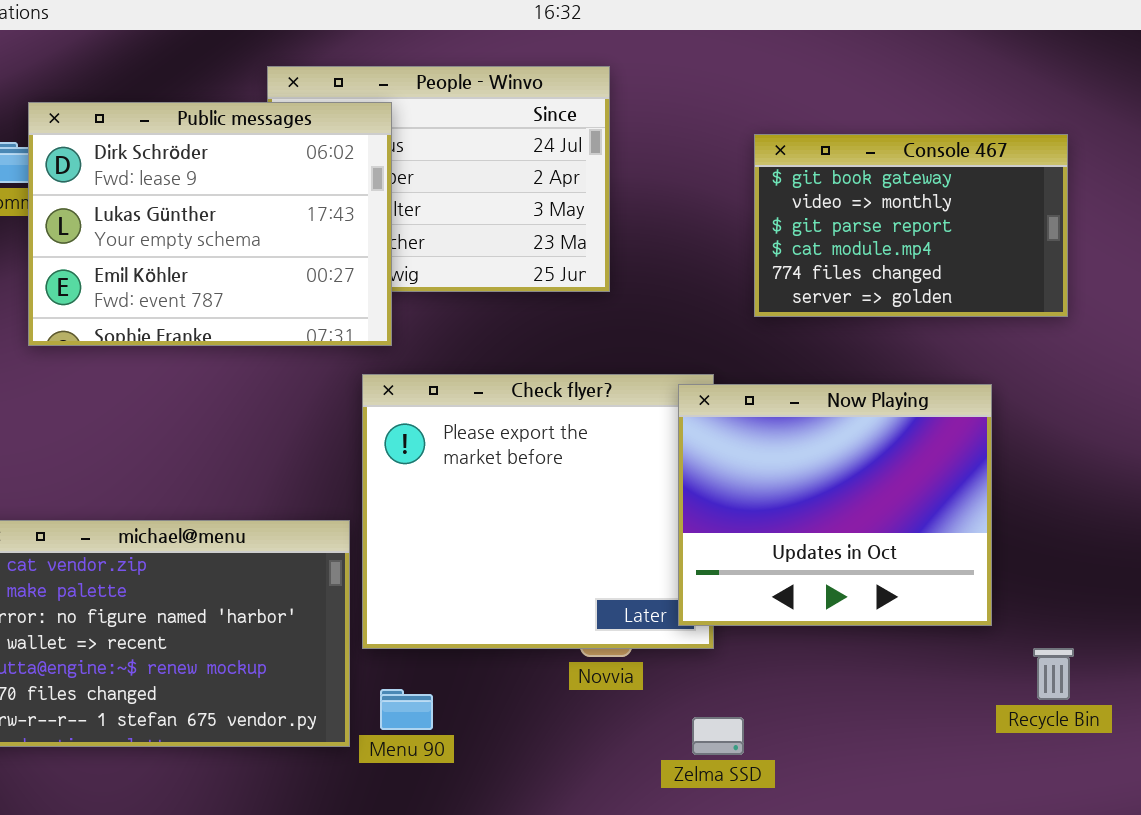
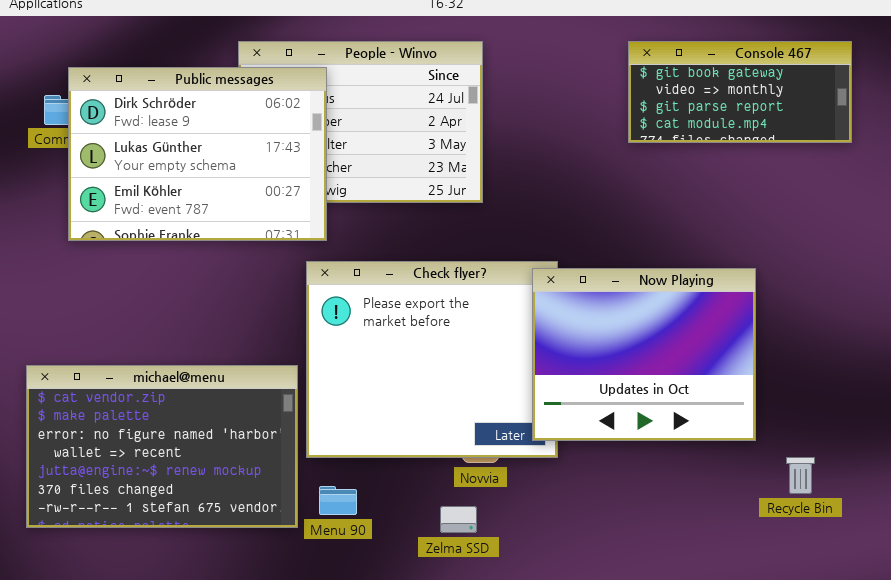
Console 467: [754,134,1068,317] -> [628,41,852,143], moved, resized
Zelma SSD: [692,717,744,755] -> [440,506,477,533], moved

